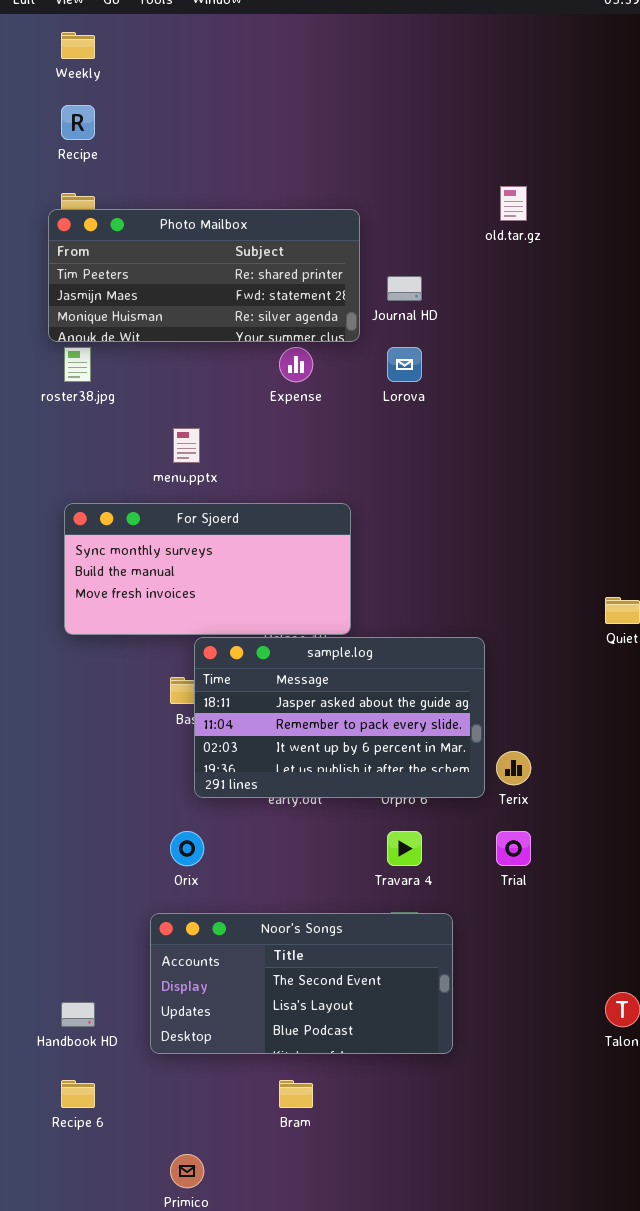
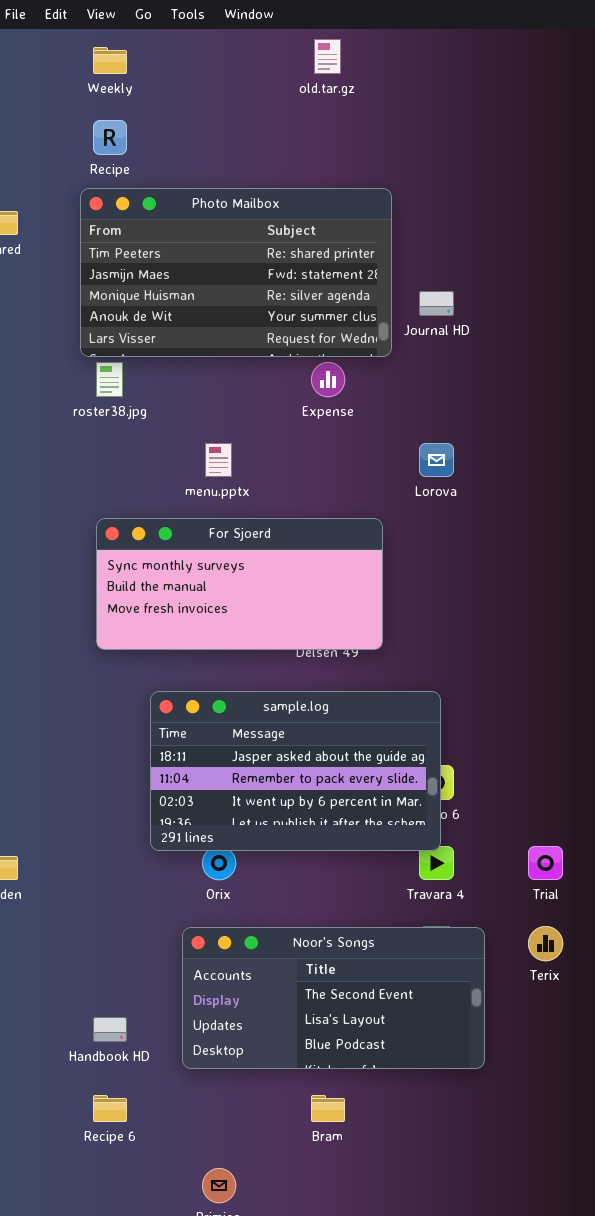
old.tar.gz: [500,186,527,221] -> [314,39,341,74], moved
Photo Mailbox: [48,209,360,342] -> [80,188,392,357], resized
Lorova: [387,347,422,382] -> [419,443,454,477], moved
sample.log: [194,637,485,798] -> [150,691,441,851], moved
Terix: [496,751,531,785] -> [528,926,563,961], moved

